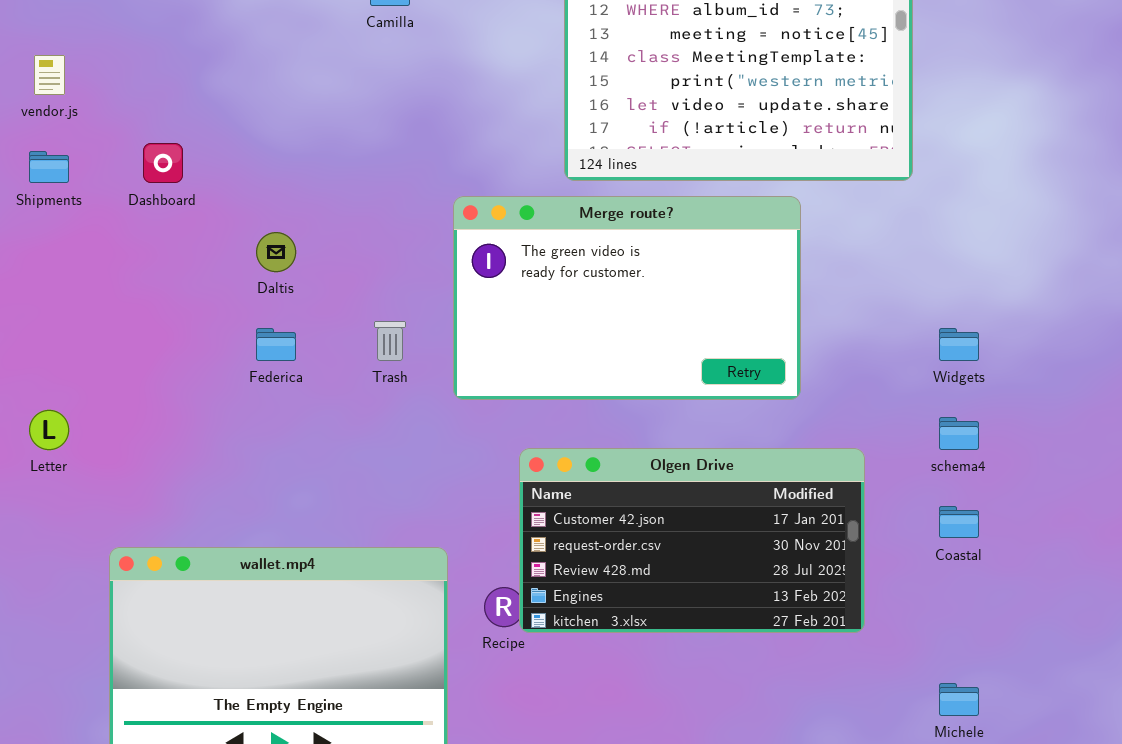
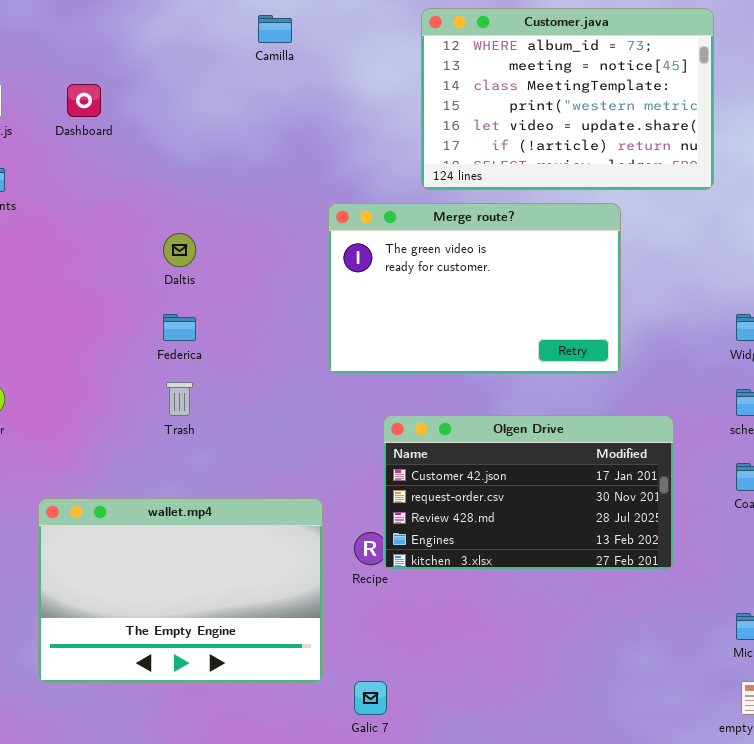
Dashboard: [143,143,183,183] -> [67,84,101,117], moved
Trash: [374,321,406,361] -> [166,382,193,416], moved

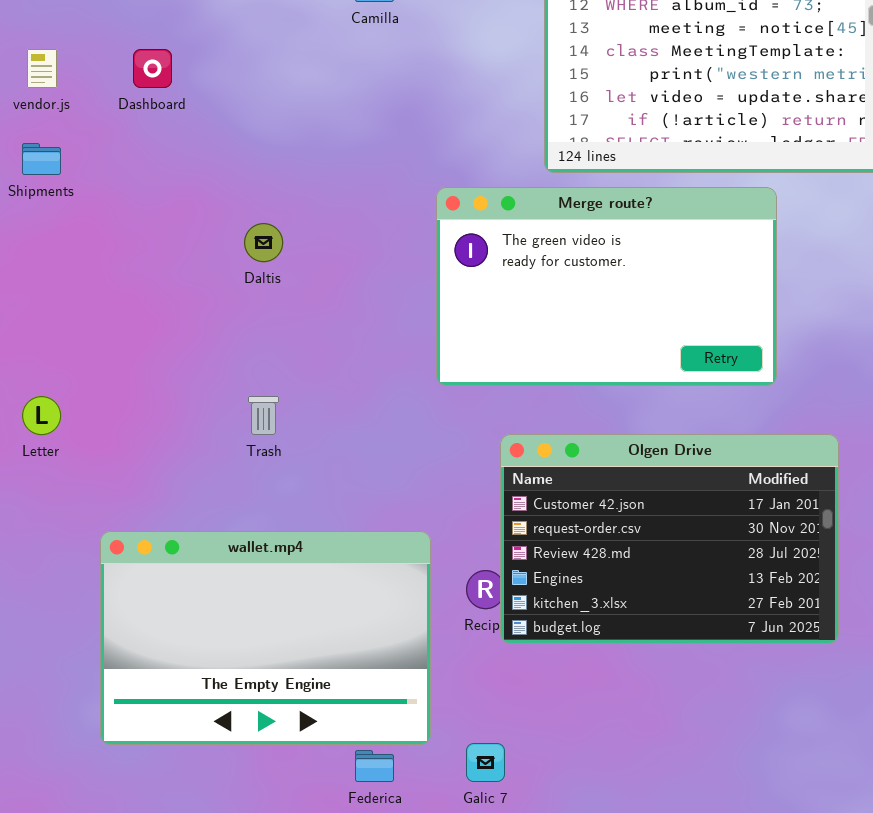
Federica: [163,314,196,341] -> [355,750,394,782], moved
Olgen Drive: [383,415,674,570] -> [500,434,839,644], resized

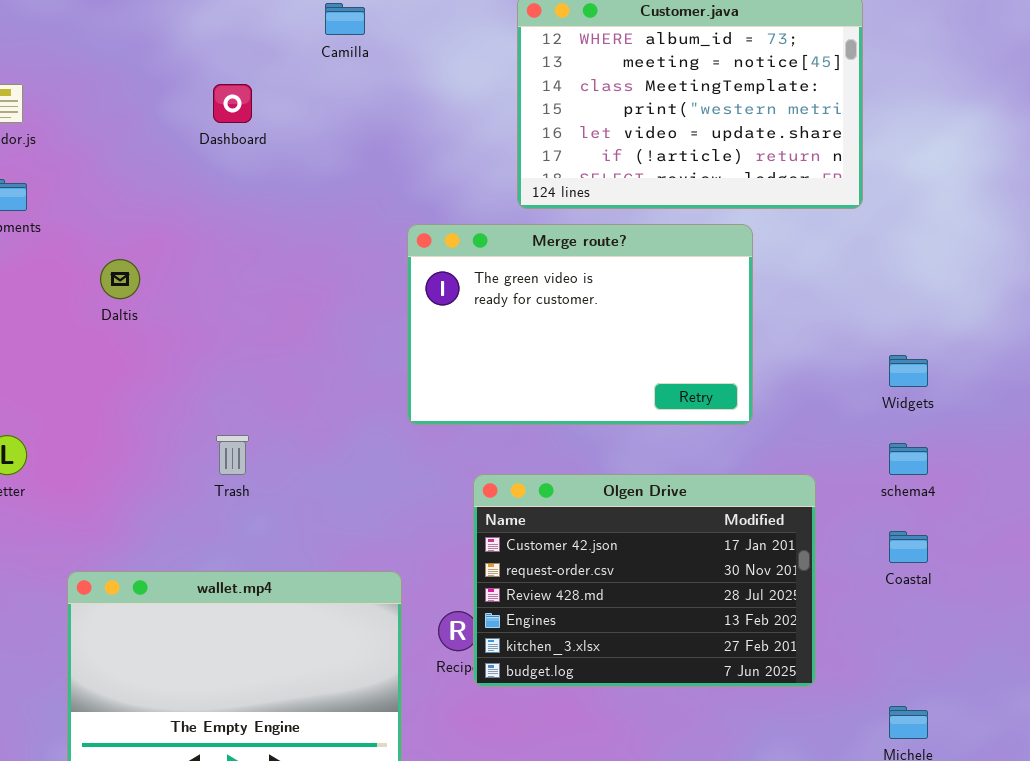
Dashboard: [133,49,172,88] -> [213,84,252,123], moved
Daltis: [244,223,283,262] -> [100,259,140,299], moved

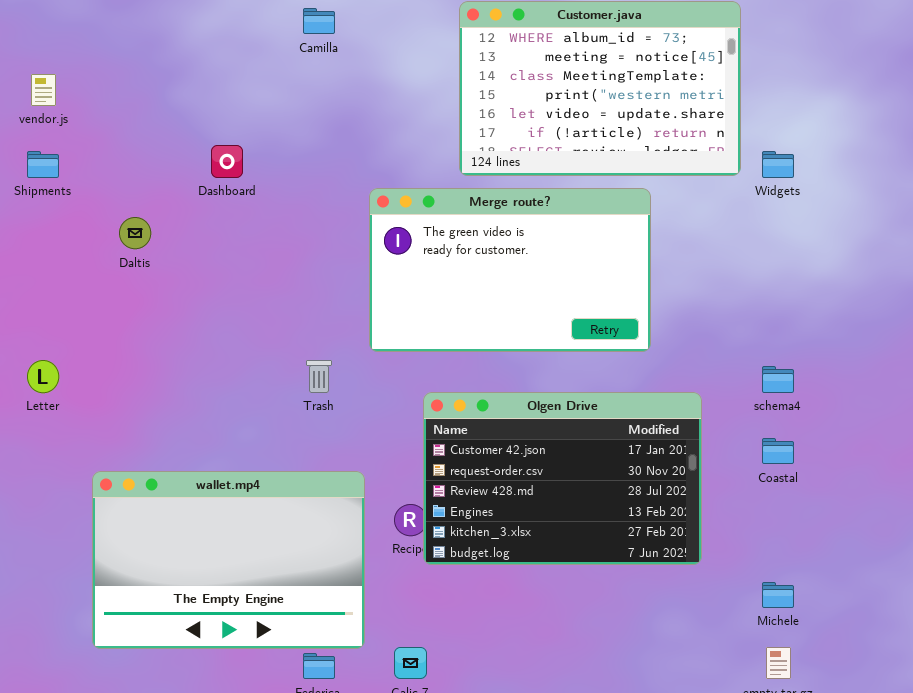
Dashboard: [213,84,252,123] -> [211,145,243,178], moved
Widgets: [889,355,928,387] -> [762,151,794,178], moved
Trash: [216,435,249,475] -> [306,360,332,393], moved

